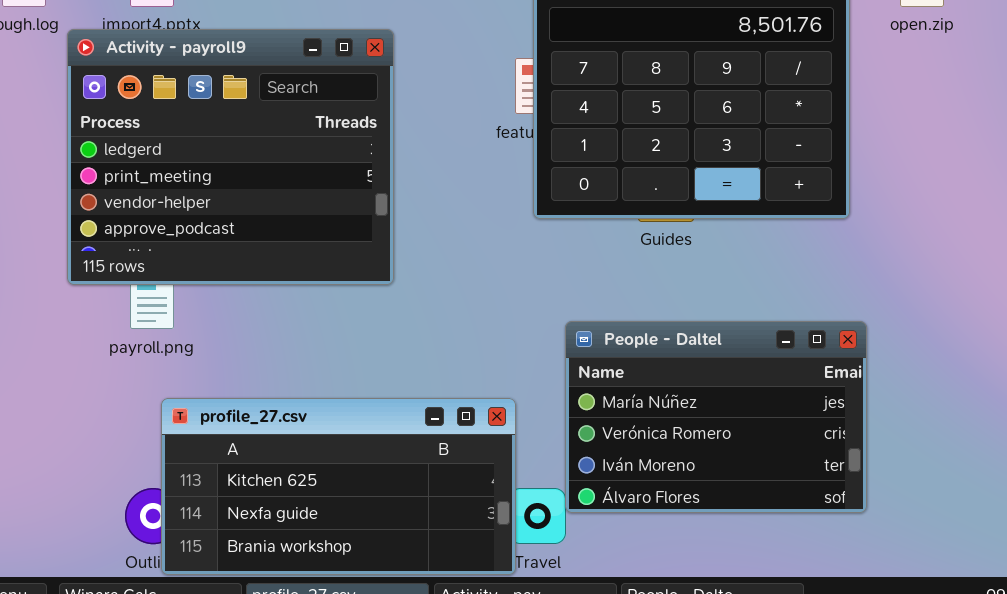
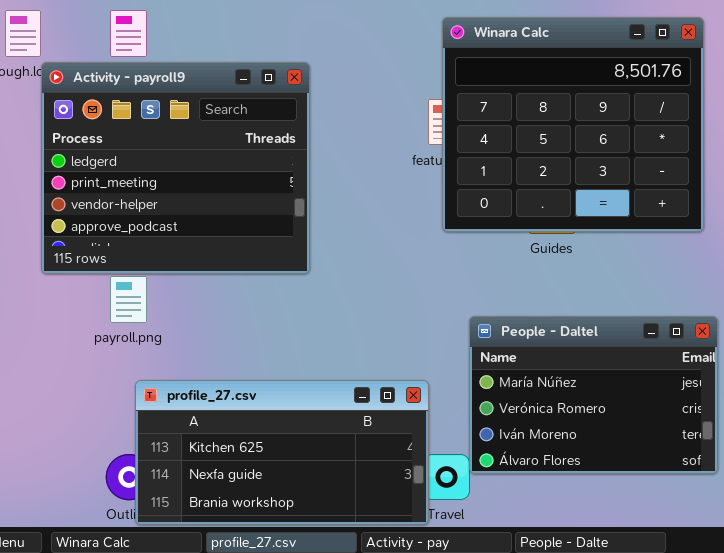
Activity - payroll9: [67,29,394,285] -> [41,62,310,274], moved

